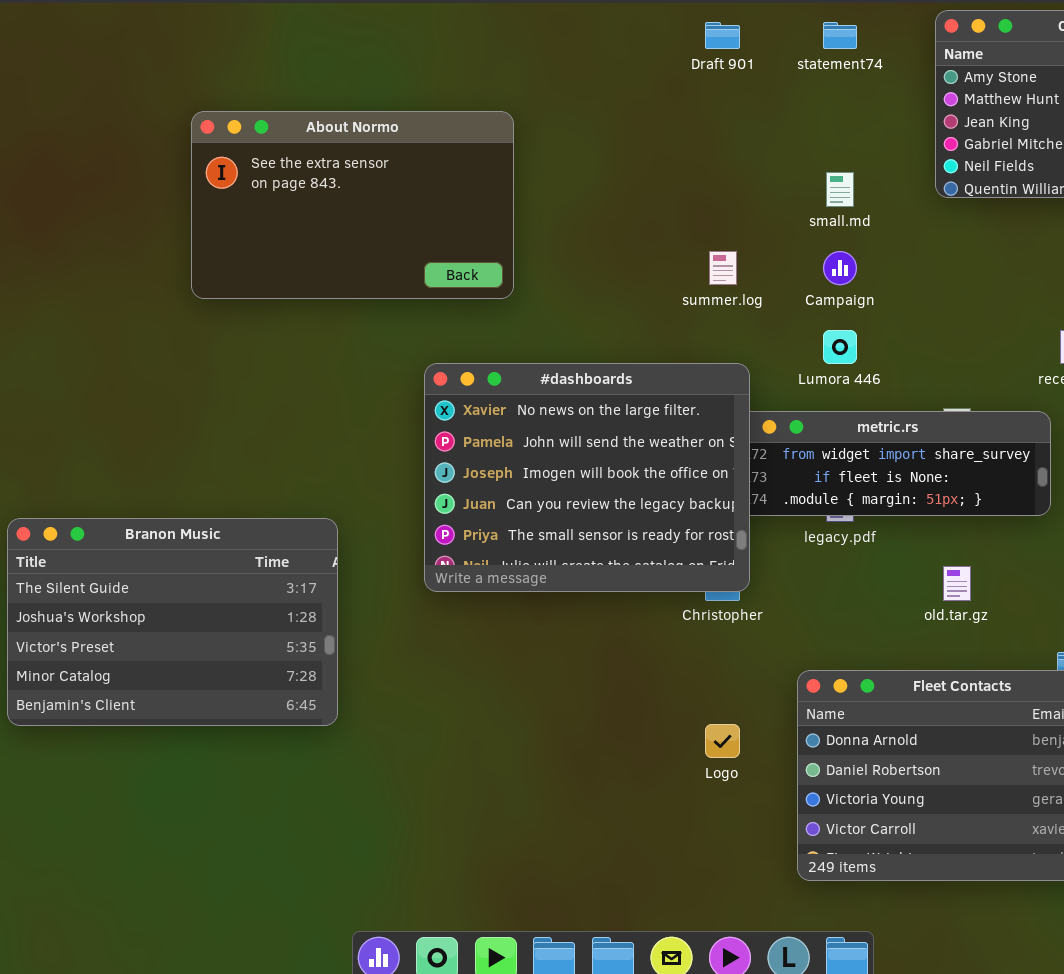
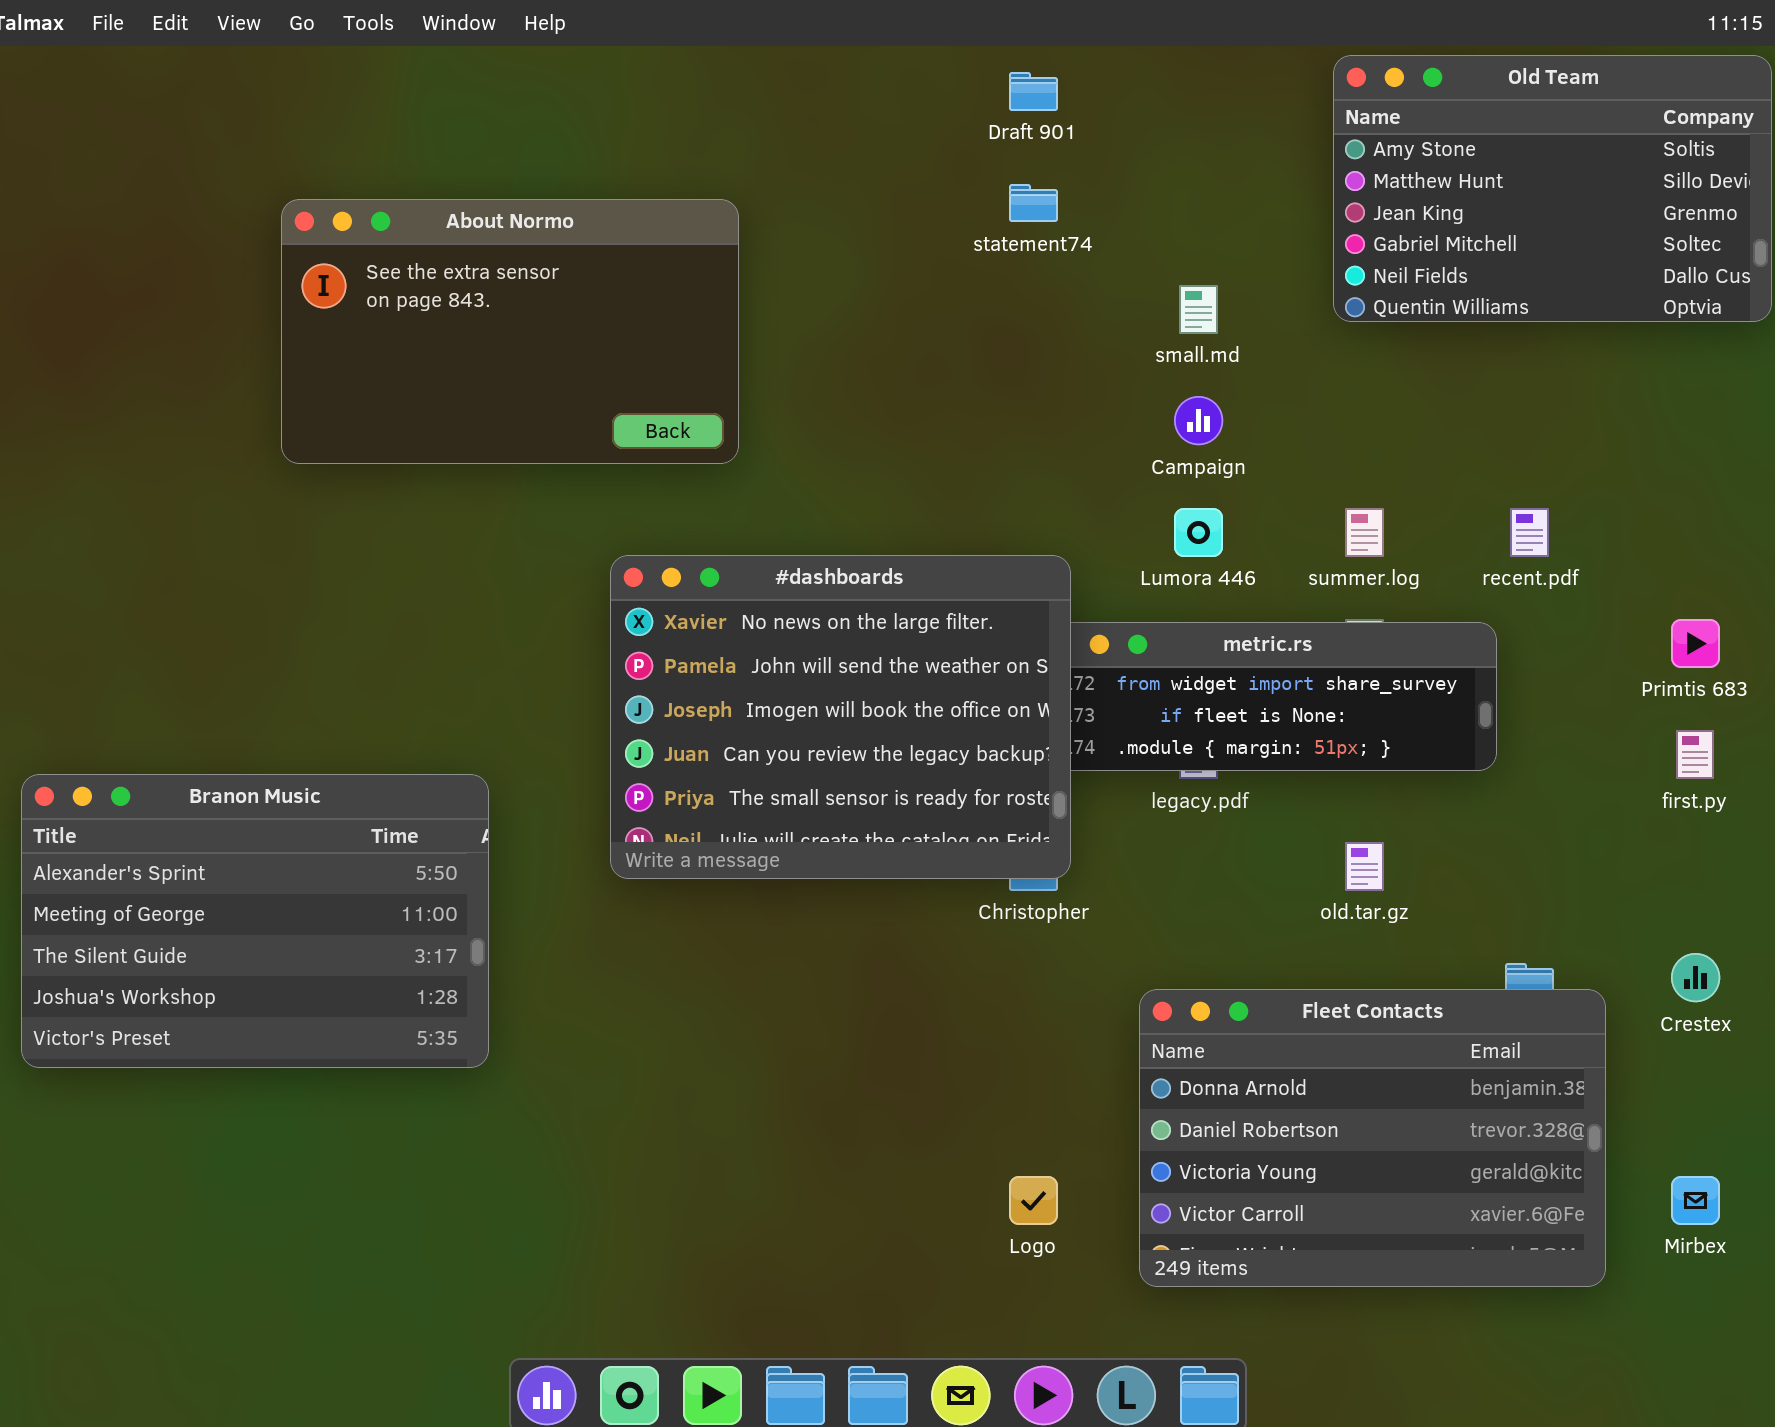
statement74: [823,22,857,49] -> [1009,184,1058,222], moved
summer.log: [709,251,737,285] -> [1345,508,1384,557], moved
Branon Music: [7,518,338,726] -> [21,774,489,1068], scrolled up 2 rows
Logo: [705,724,740,758] -> [1009,1176,1058,1225], moved

